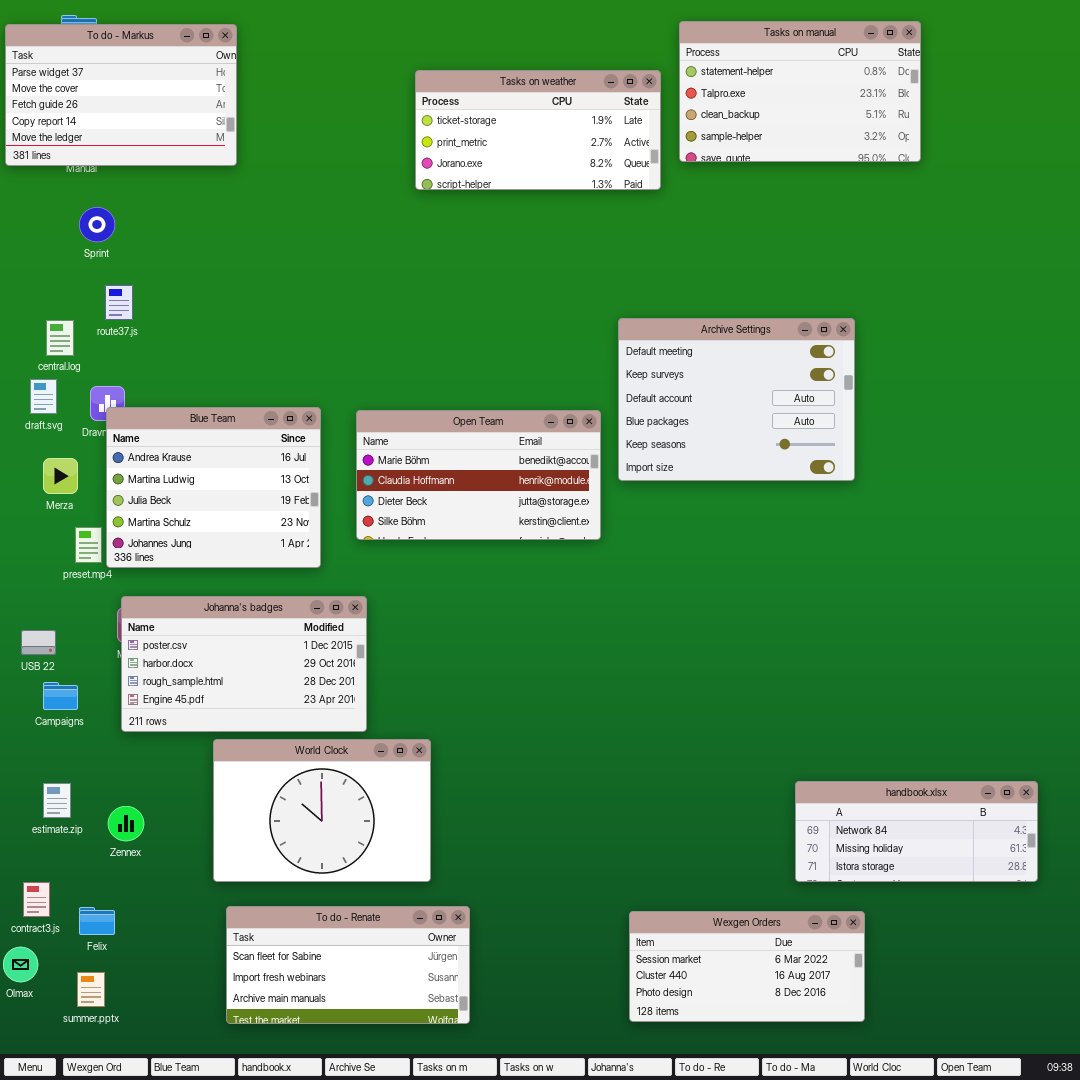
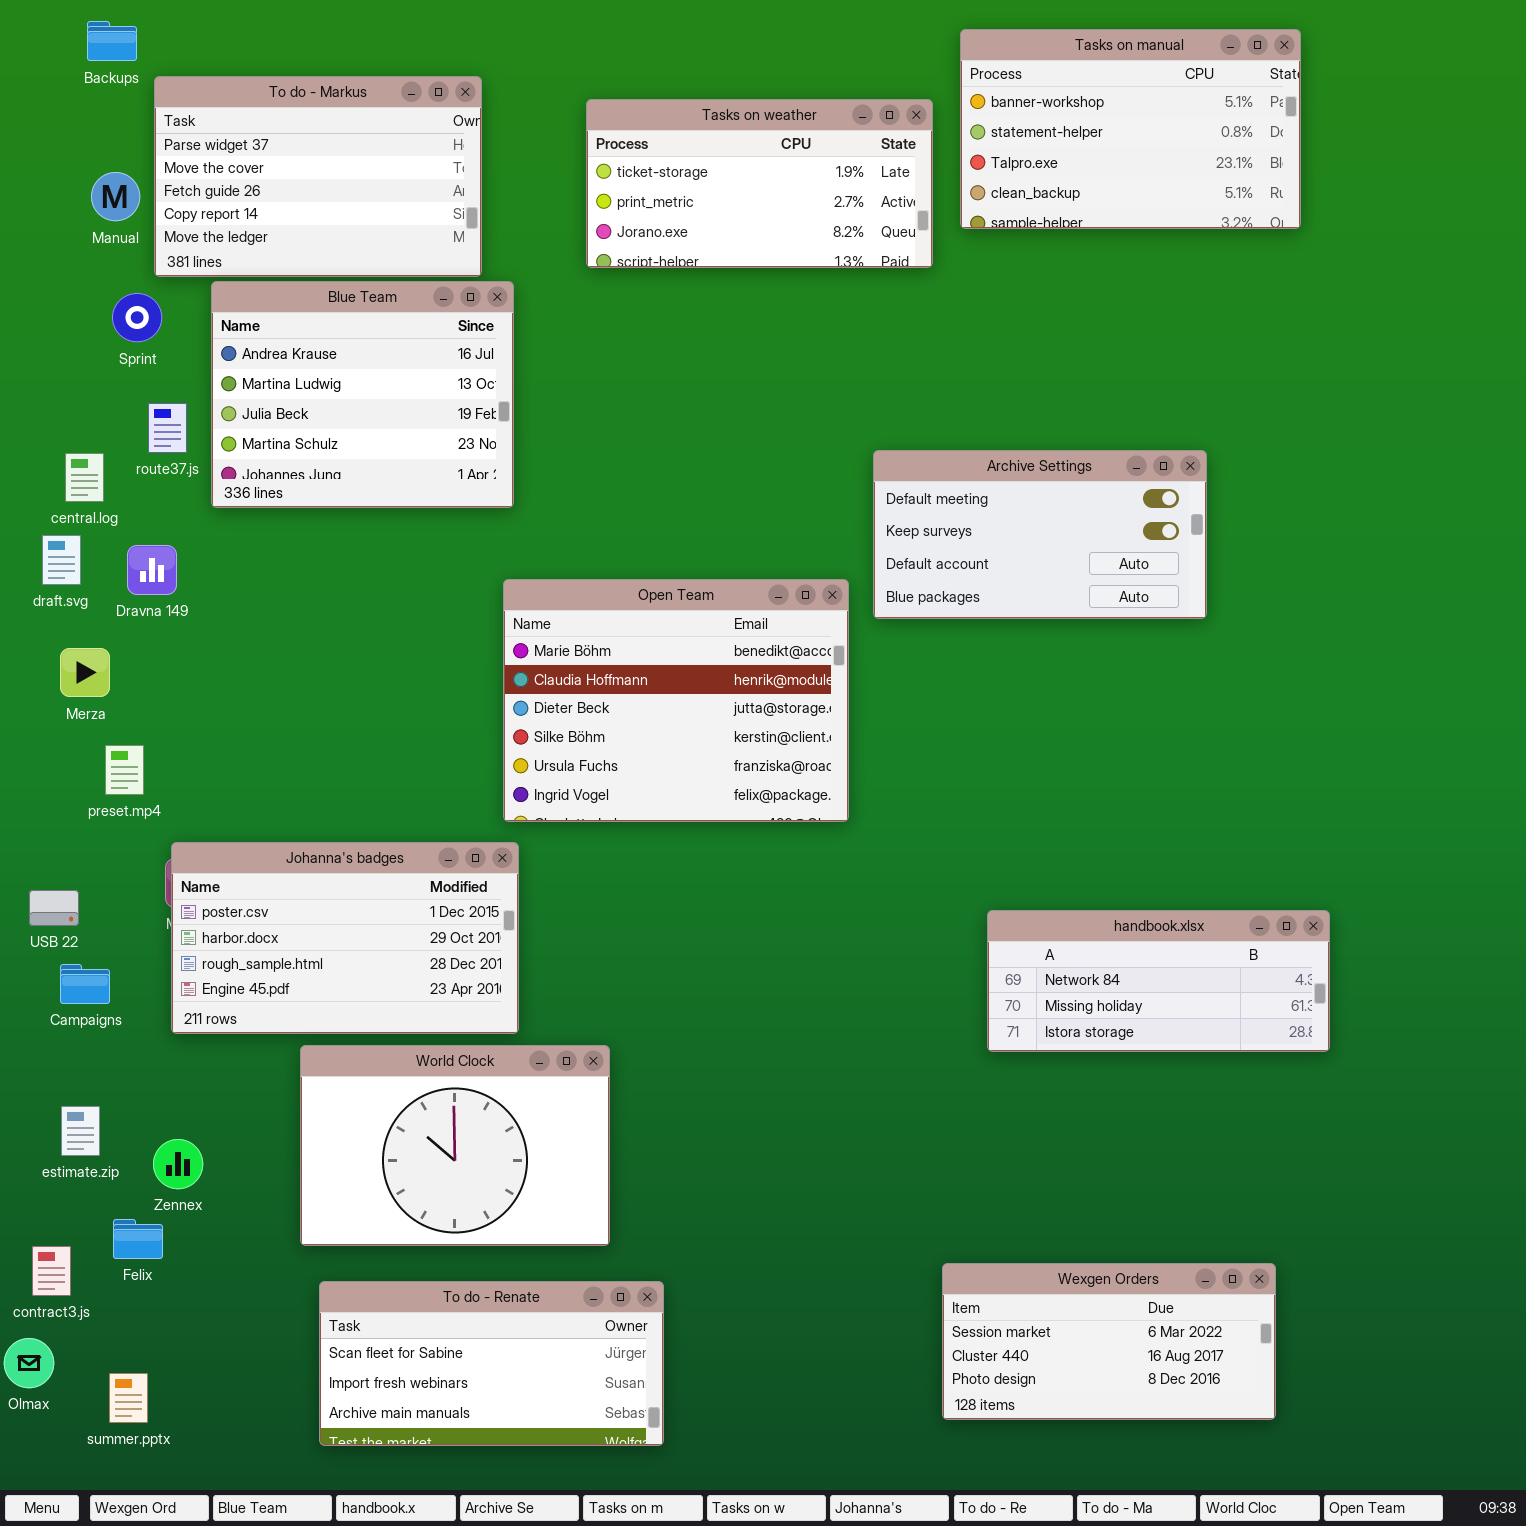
Tasks on manual: [679,21,921,162] -> [960,29,1301,229], scrolled up 1 row
To do - Markus: [5,24,237,166] -> [154,76,482,277], moved
Archive Settings: [618,318,855,481] -> [873,450,1207,619], resized
Blue Team: [106,407,321,568] -> [211,281,514,508], moved
Open Team: [356,410,601,540] -> [503,579,849,822], resized
handbook.xlsx: [795,781,1038,882] -> [987,910,1330,1052], moved
Felix: [79,907,115,935] -> [113,1219,163,1259], moved
Wexgen Orders: [629,911,865,1022] -> [942,1263,1276,1420], moved

